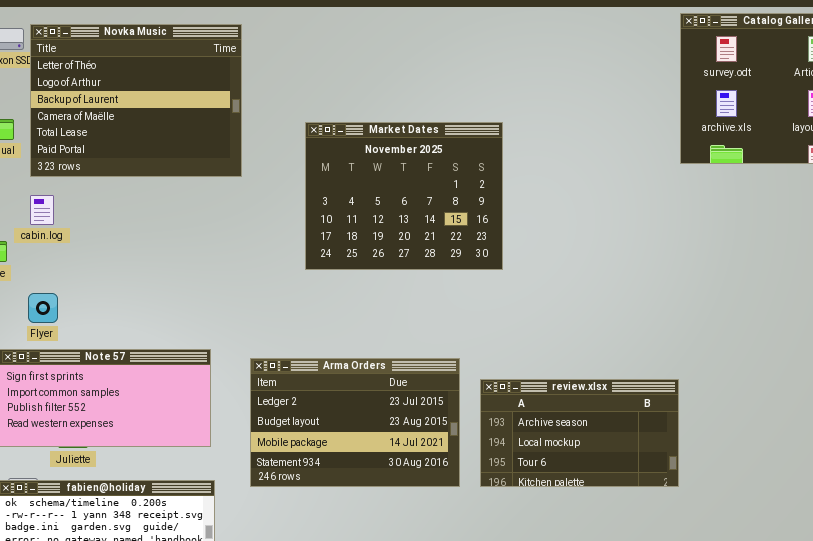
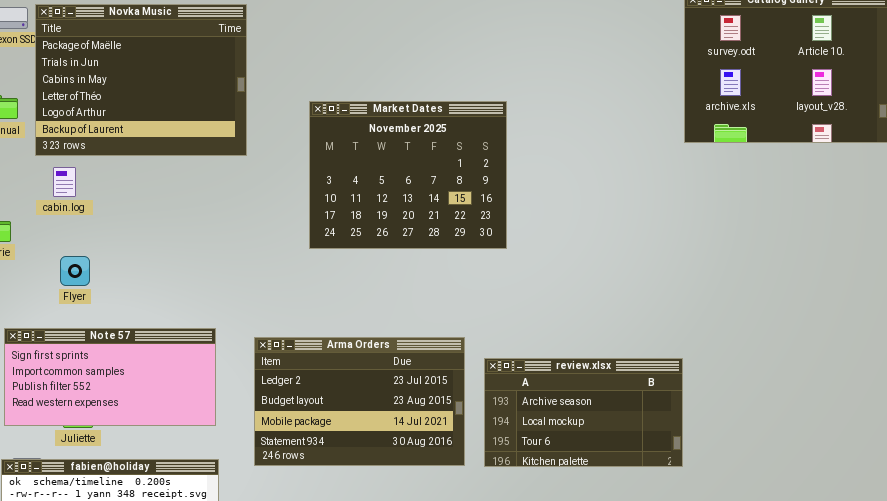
Novka Music: [30,24,242,177] -> [35,4,247,156], scrolled up 3 rows
cabin.log: [30,195,54,225] -> [53,167,76,197], moved
Flyer: [28,293,58,323] -> [60,256,90,286], moved

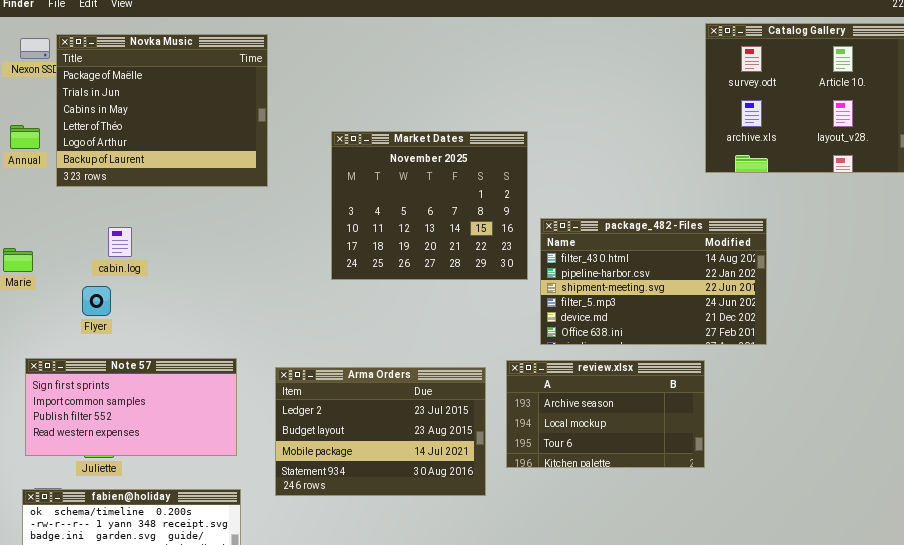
cabin.log: [53,167,76,197] -> [108,227,132,257], moved
package_482 - Files: none -> [540,218,767,345], opened
review.xlsx: [484,358,683,467] -> [506,360,705,468], moved

